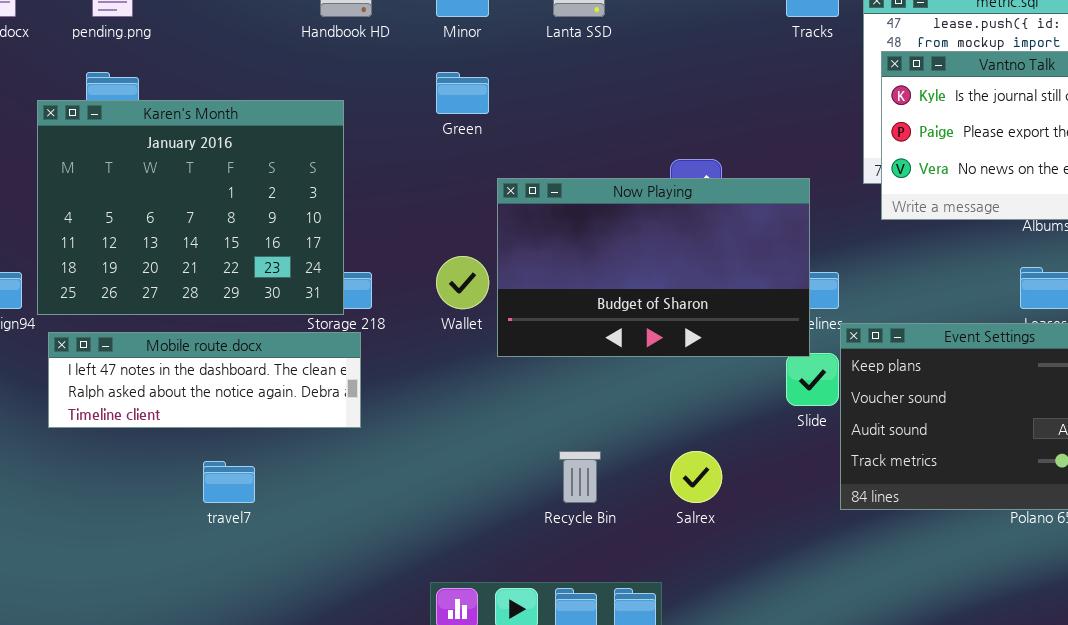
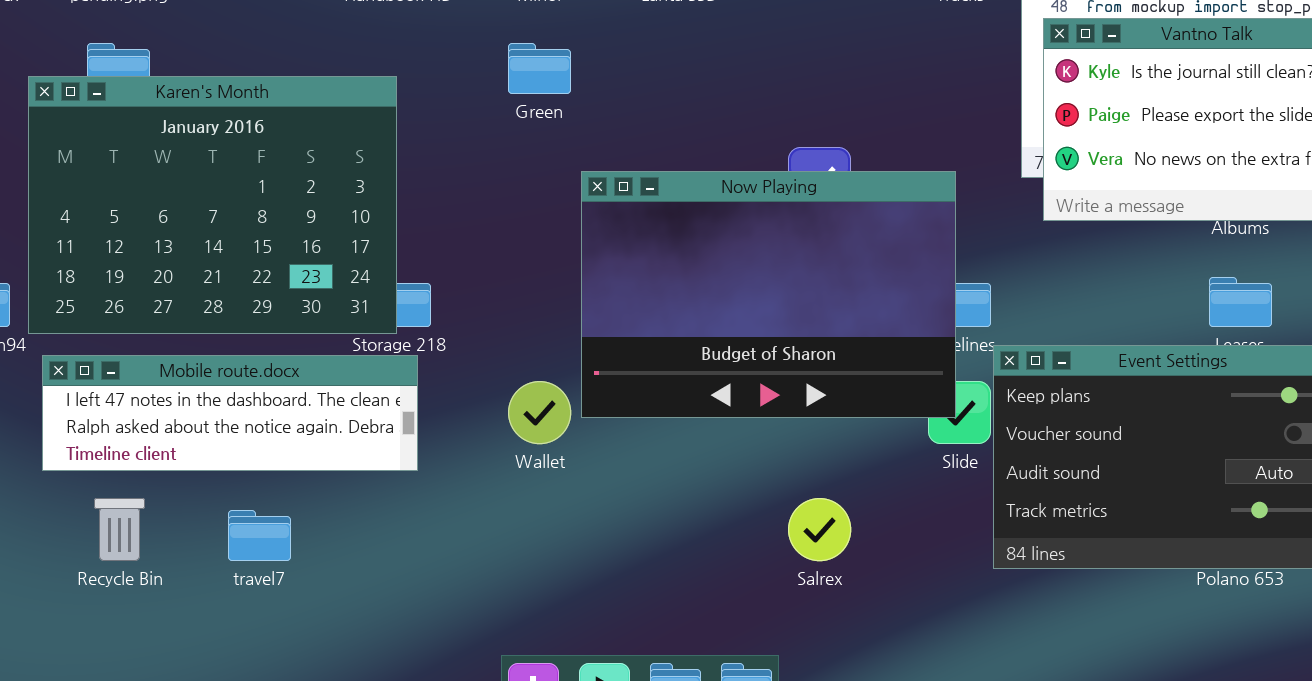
Now Playing: [497,178,810,357] -> [581,171,956,418], resized
Wallet: [436,256,489,309] -> [508,381,571,444], moved
Recycle Bin: [559,451,601,503] -> [94,498,145,561], moved

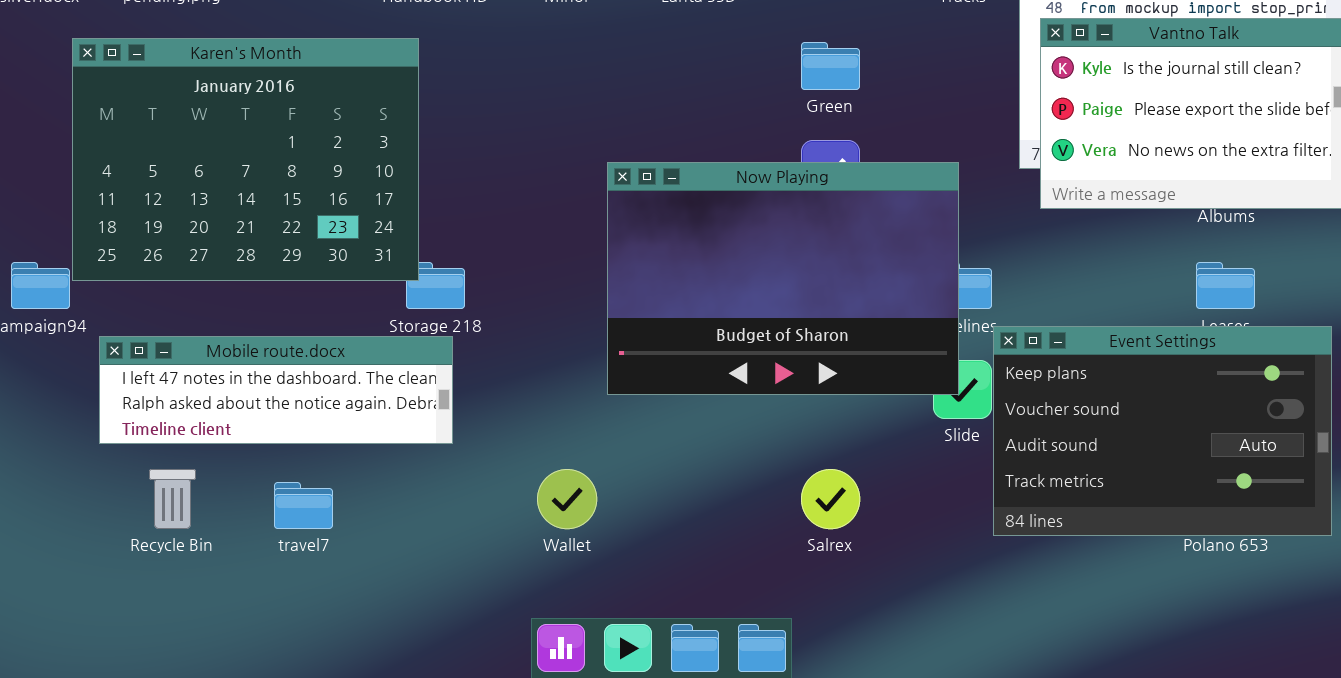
Green: [508,43,571,94] -> [801,42,860,90], moved
Karen's Month: [28,76,397,334] -> [72,38,419,281], moved
Wallet: [508,381,571,444] -> [537,469,597,529], moved

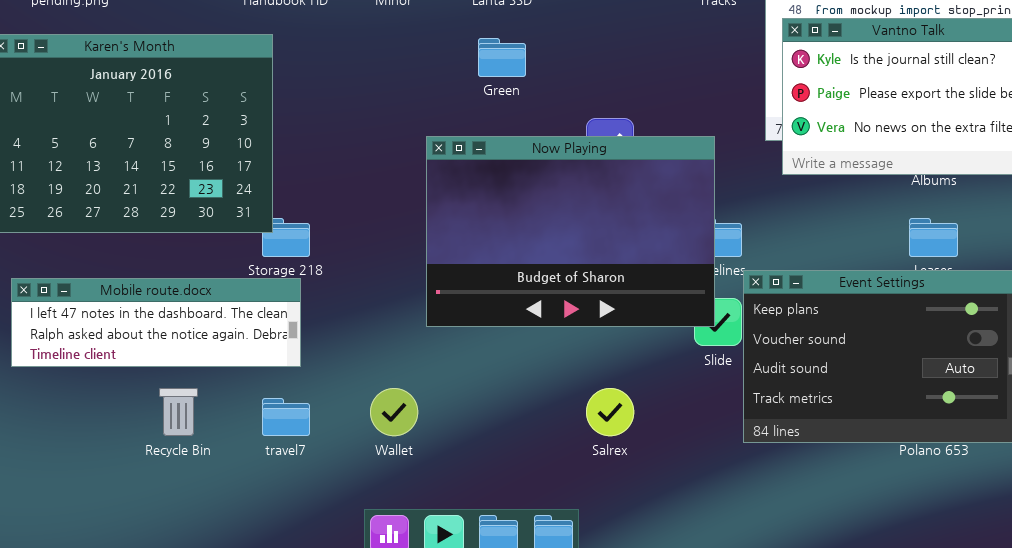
Green: [801,42,860,90] -> [478,38,526,77], moved
Recycle Bin: [149,469,196,529] -> [159,388,198,436], moved
travel7: [274,482,333,529] -> [262,398,310,436], moved

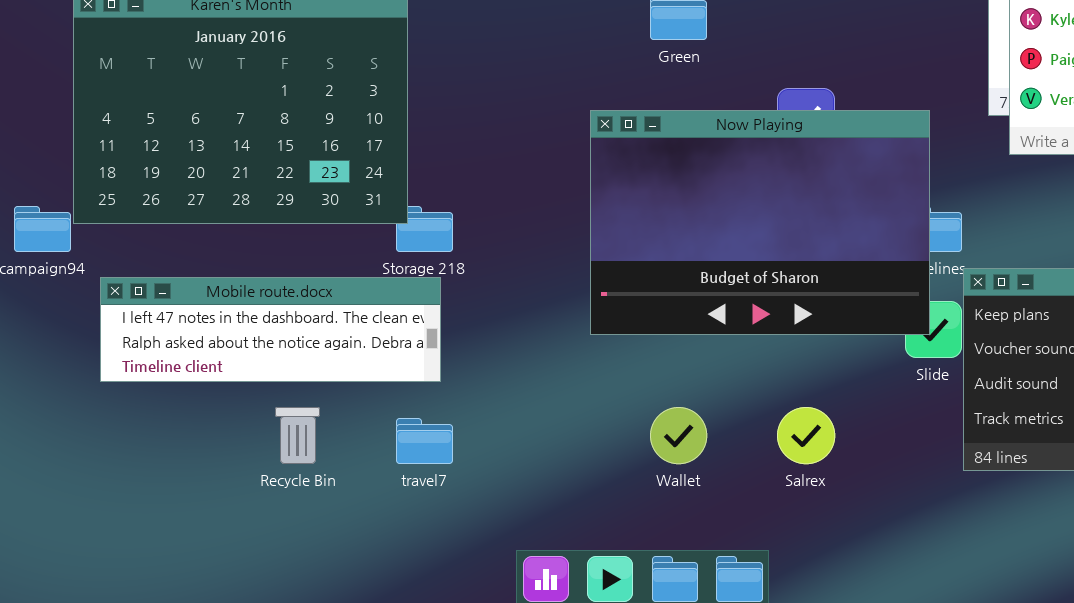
Wallet: [370,388,418,436] -> [650,407,707,464], moved

